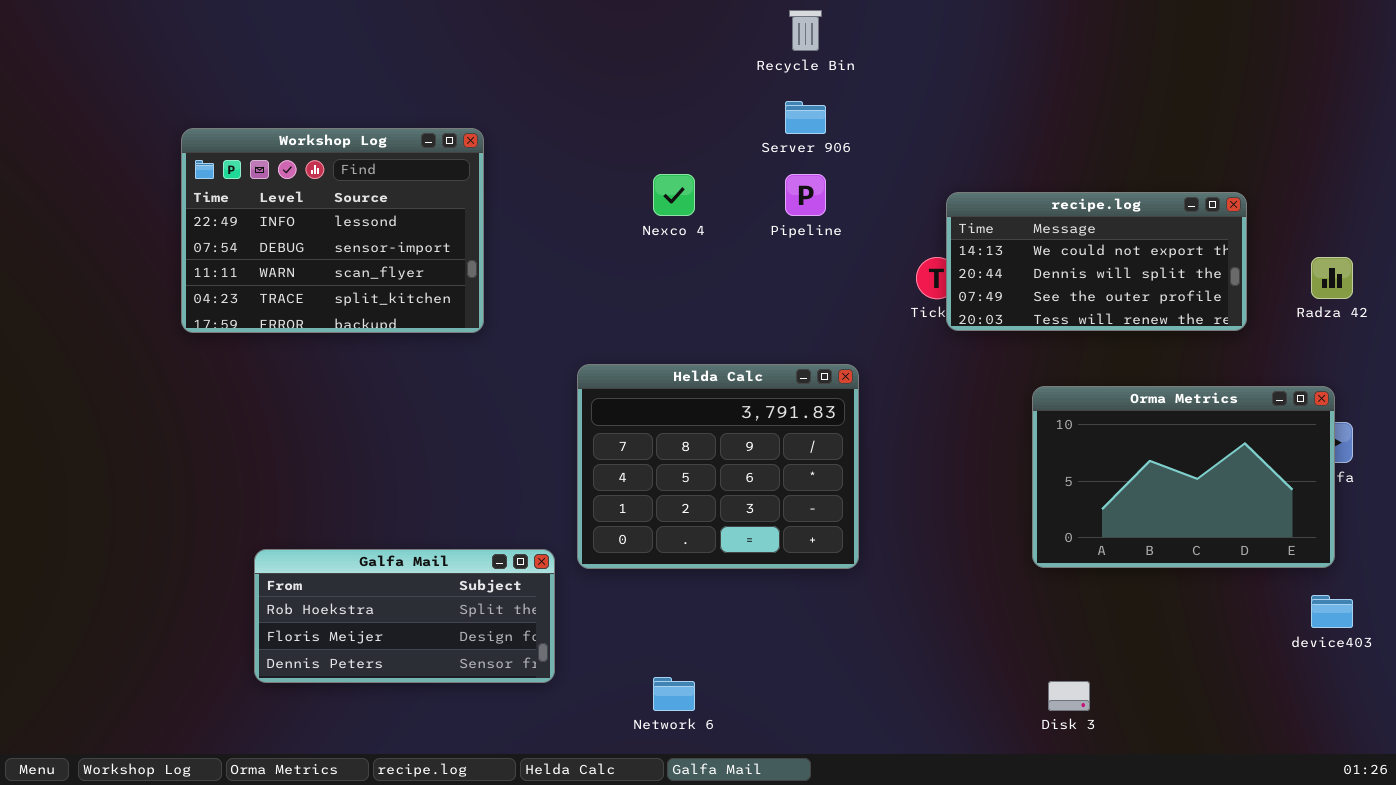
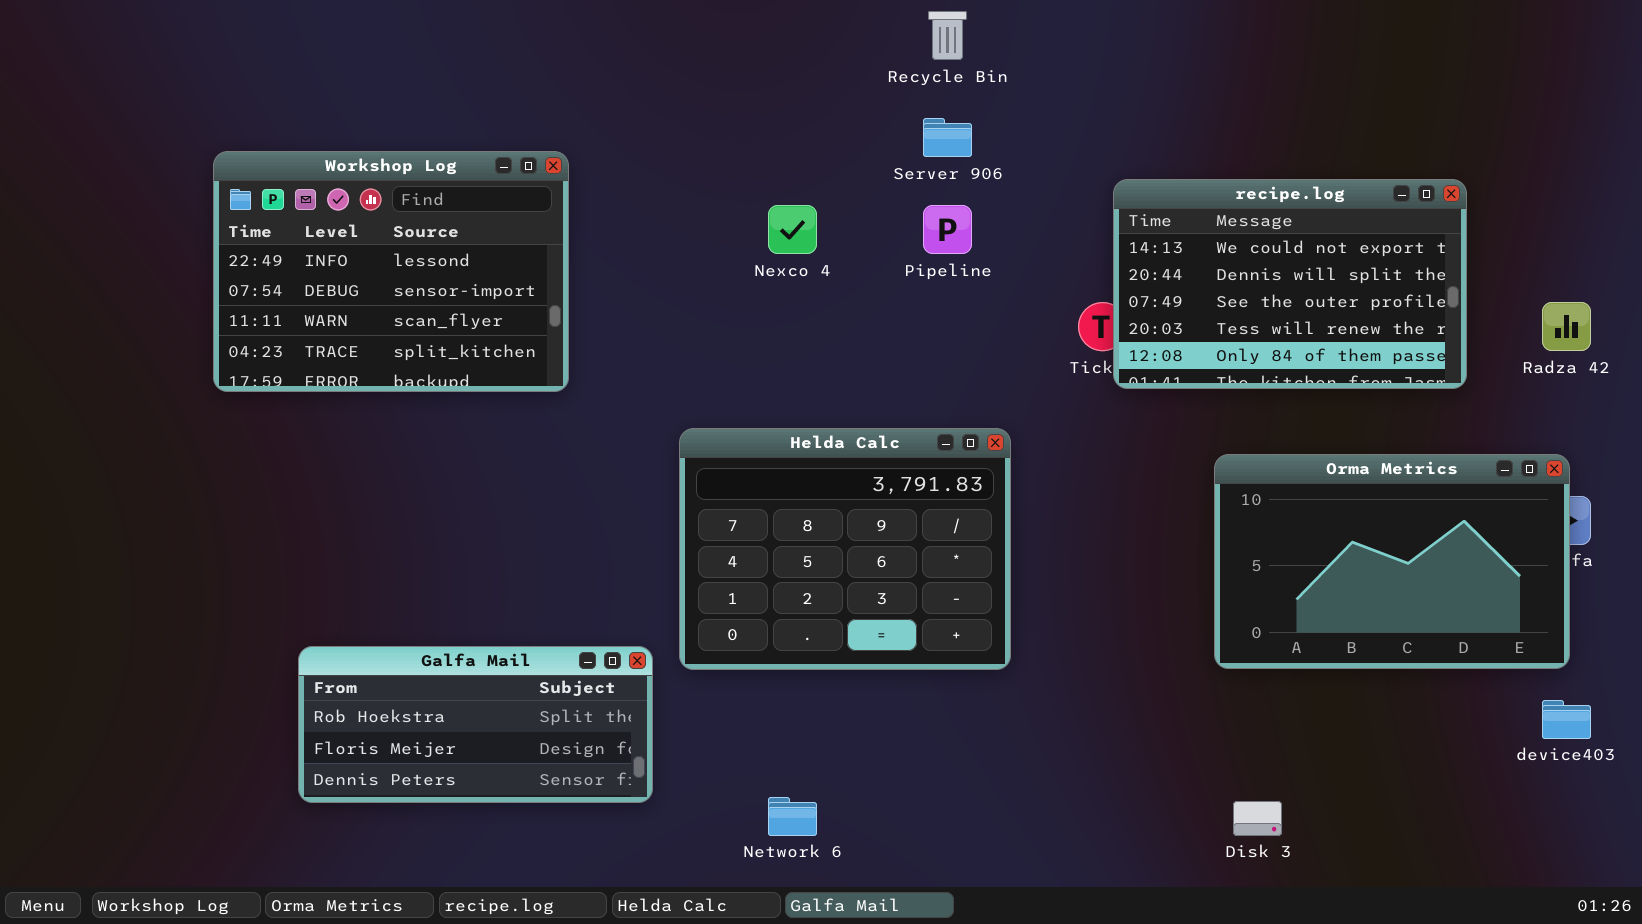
recipe.log: [946,192,1247,331] -> [1113,179,1467,389], resized

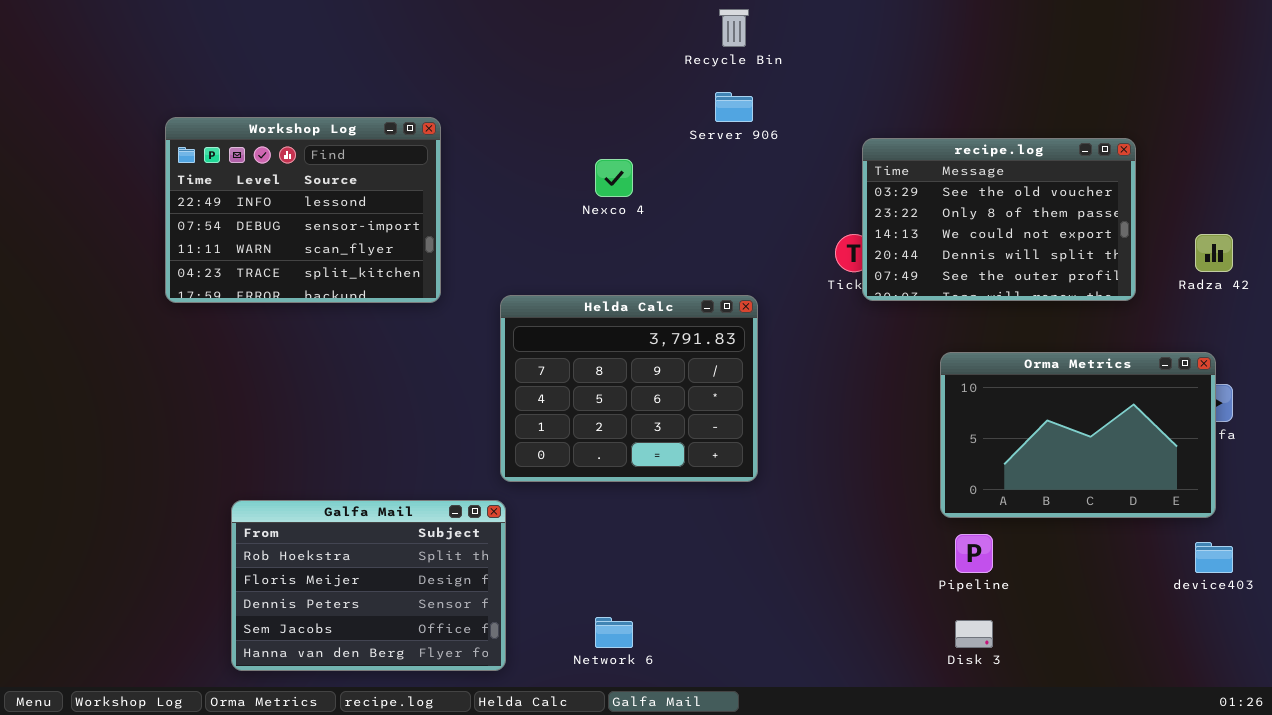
recipe.log: [1113,179,1467,389] -> [862,138,1136,301], scrolled up 2 rows
Pipeline: [923,205,972,254] -> [955,534,993,573], moved
Helda Calc: [679,428,1011,670] -> [500,295,758,482], moved
Galfa Mail: [298,646,653,803] -> [231,500,506,671], resized

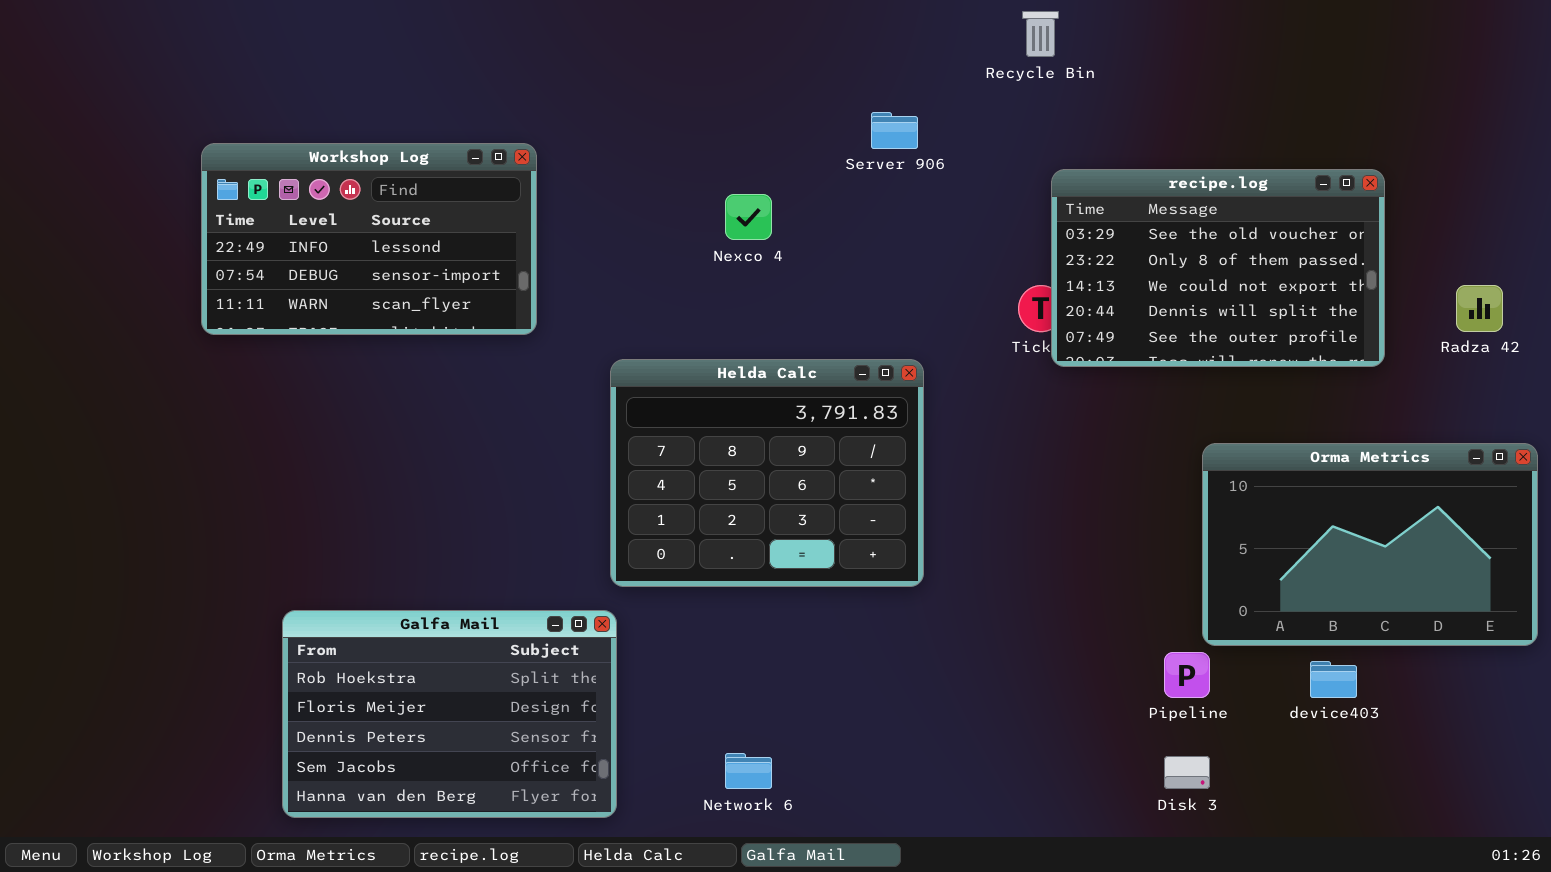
Recycle Bin: [719,9,749,47] -> [1022,11,1059,57], moved
Workshop Log: [165,117,441,303] -> [201,143,537,335], resized
Orma Metrics: [940,352,1216,518] -> [1202,443,1538,646], moved
device403: [1195,542,1233,573] -> [1310,661,1357,698], moved

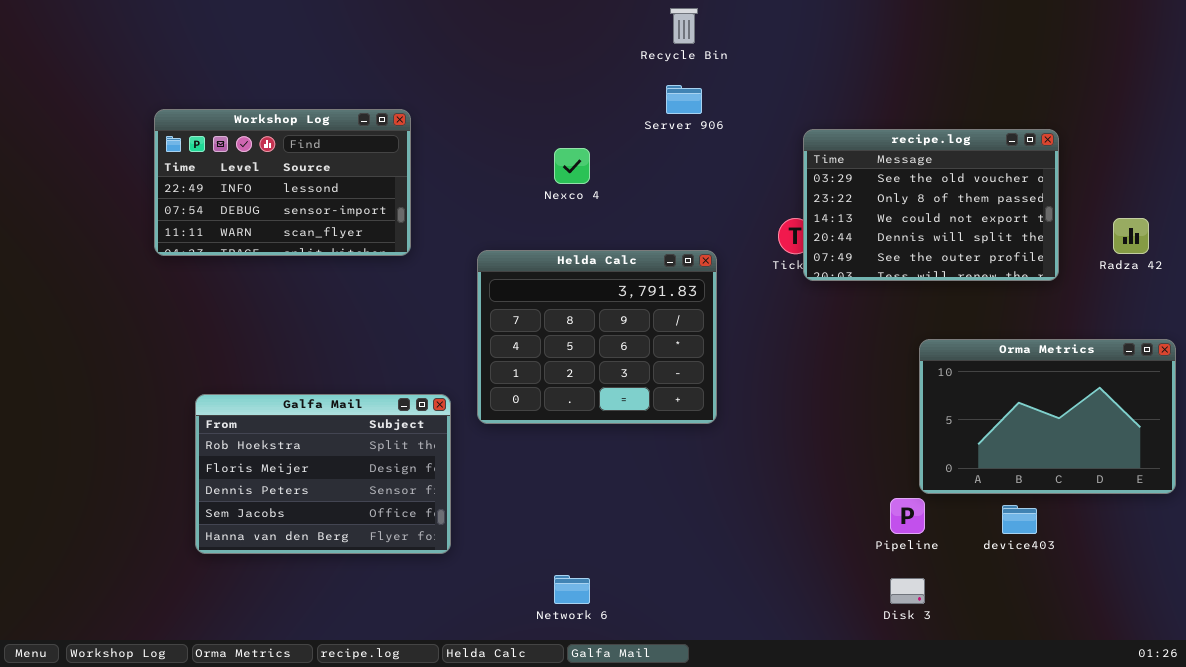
Recycle Bin: [1022,11,1059,57] -> [670,8,698,44], moved
Helda Calc: [610,359,924,587] -> [477,250,717,424], moved
Galfa Mail: [282,610,617,818] -> [195,394,451,554], moved

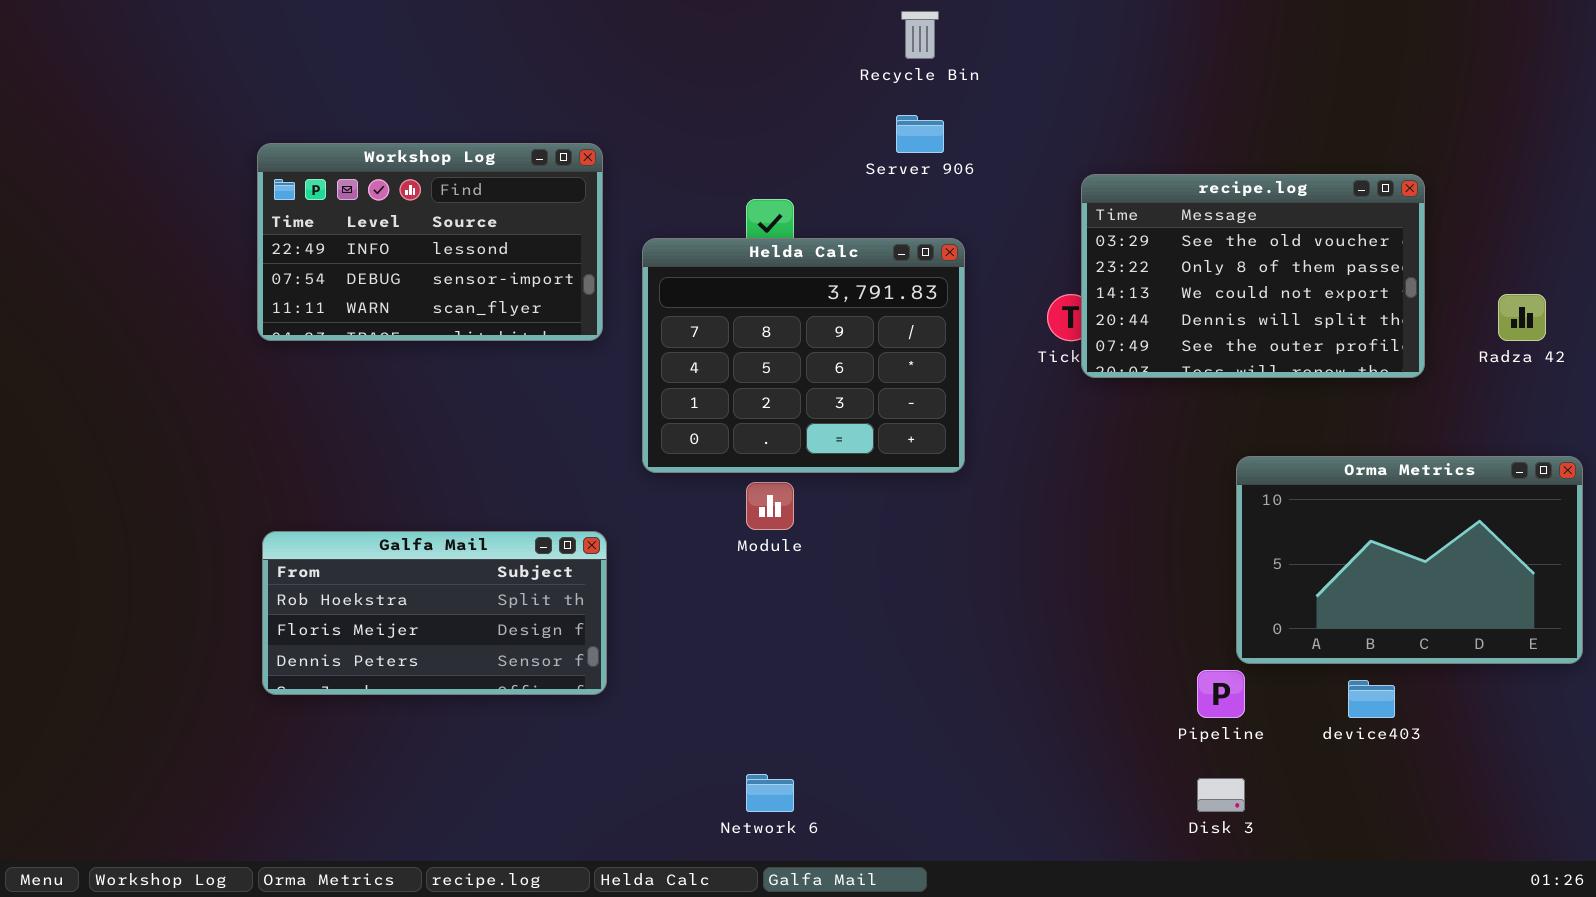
Workshop Log: [154,109,411,256] -> [257,143,603,341], moved
Helda Calc: [477,250,717,424] -> [642,238,965,473], moved
Galfa Mail: [195,394,451,554] -> [262,531,607,695], resized

